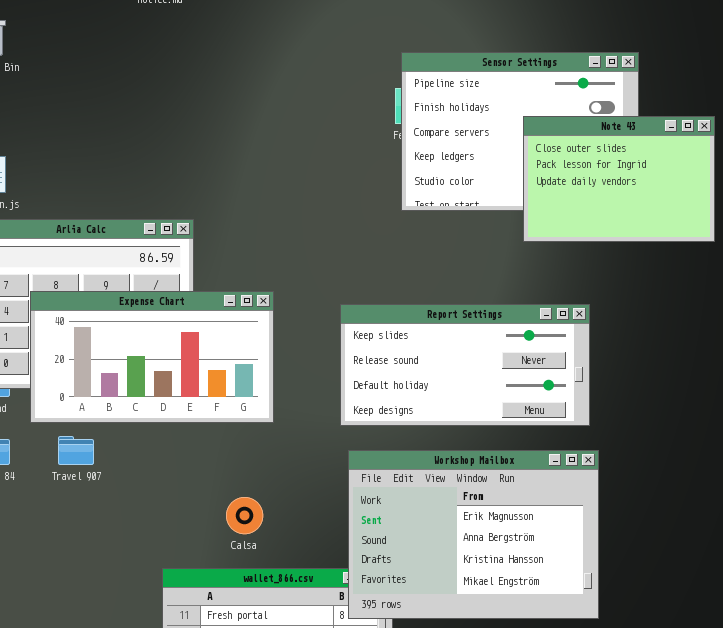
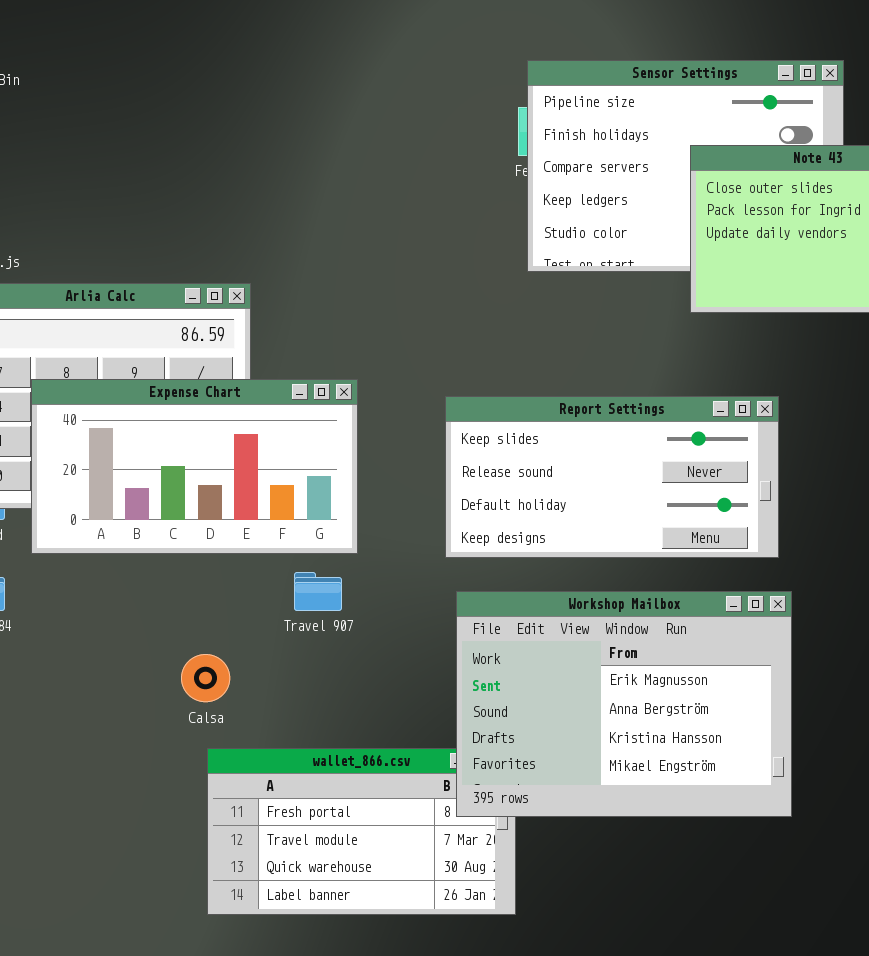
Travel 907: [58,436,94,465] -> [294,572,342,611], moved
Calsa: [226,497,263,534] -> [181,654,230,702], moved

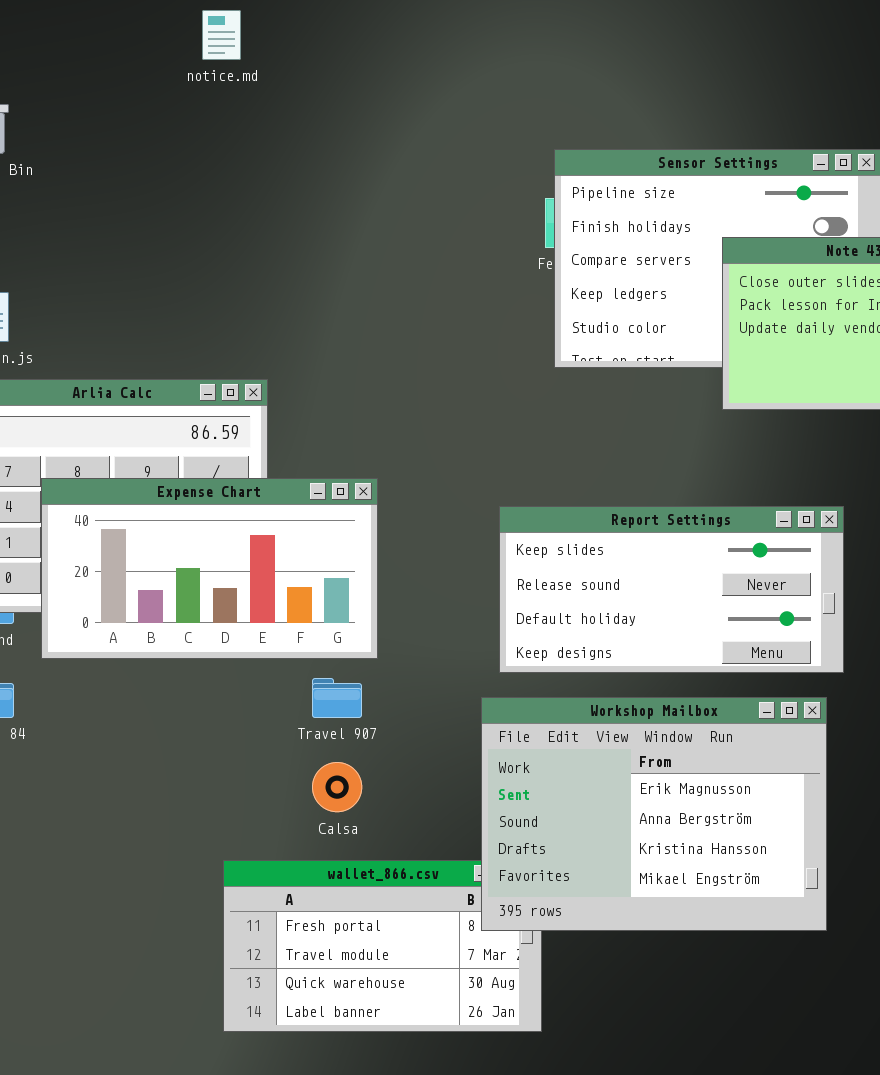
Report Settings: [445,396,779,558] -> [499,506,844,673], moved
Calsa: [181,654,230,702] -> [312,762,362,812], moved

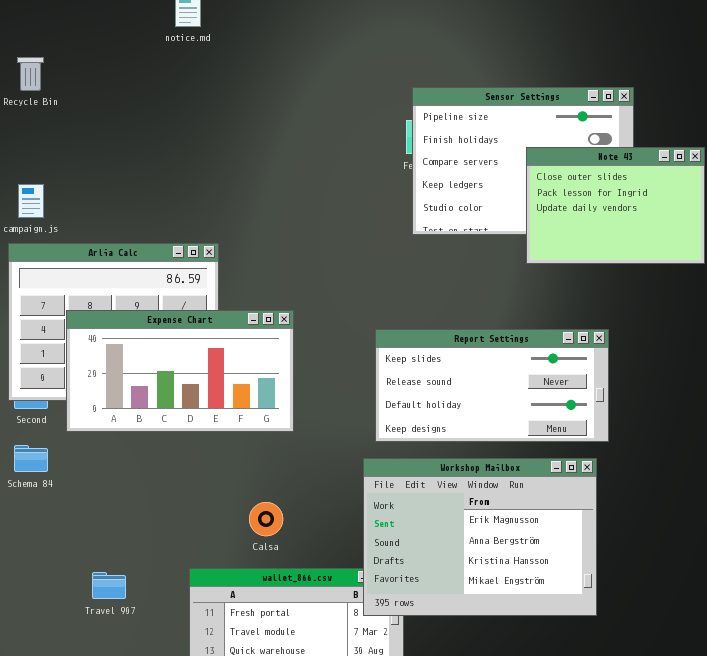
Travel 907: [312,678,362,718] -> [92,572,126,599], moved

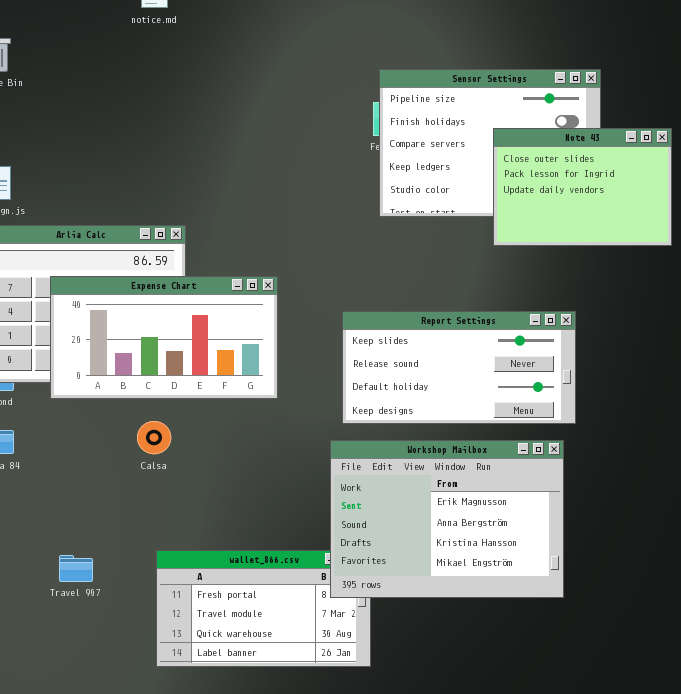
Expense Chart: [66,310,294,432] -> [50,276,278,399], moved
Calsa: [249,502,283,536] -> [137,421,171,454], moved

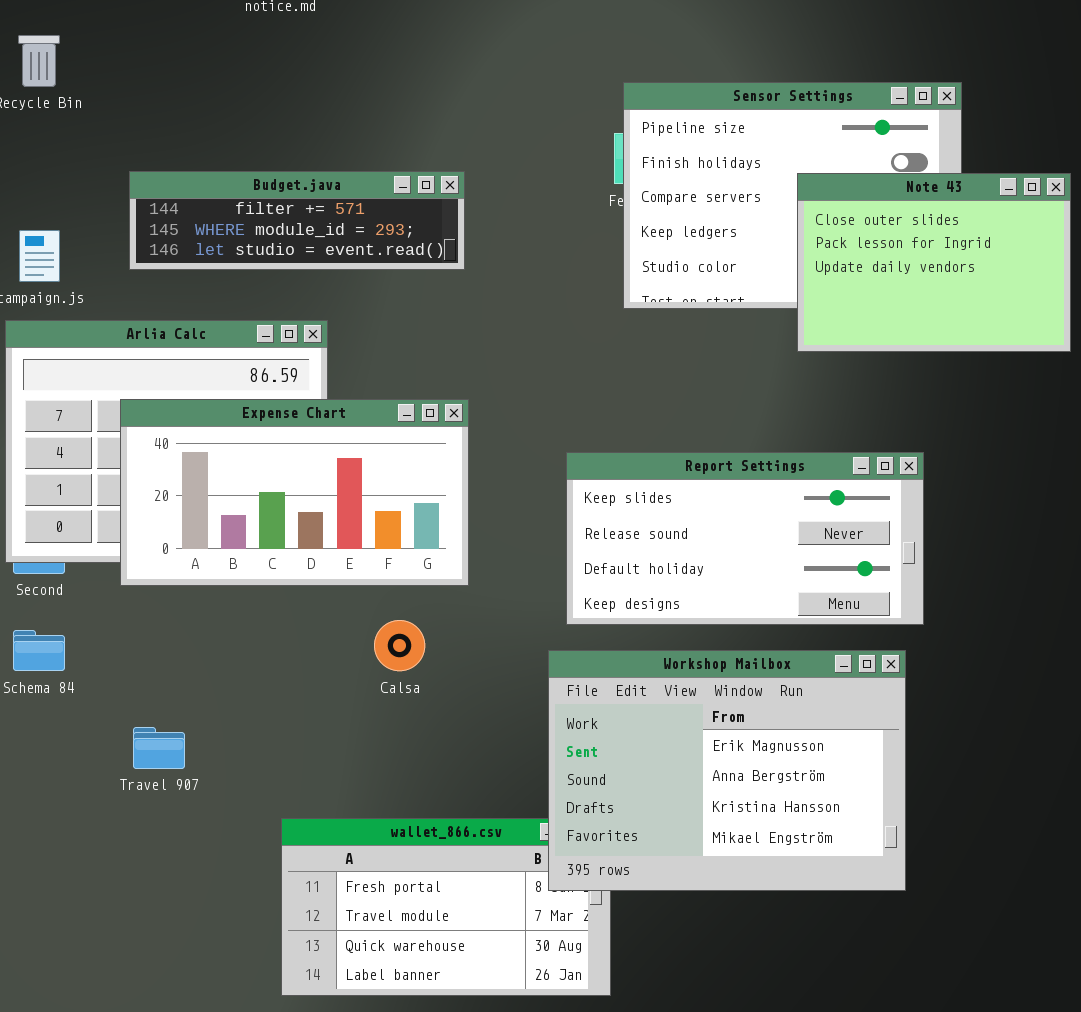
Budget.java: none -> [129,171,465,270], opened
Calsa: [137,421,171,454] -> [374,620,425,671], moved
Travel 907: [59,555,93,582] -> [133,727,185,769], moved

